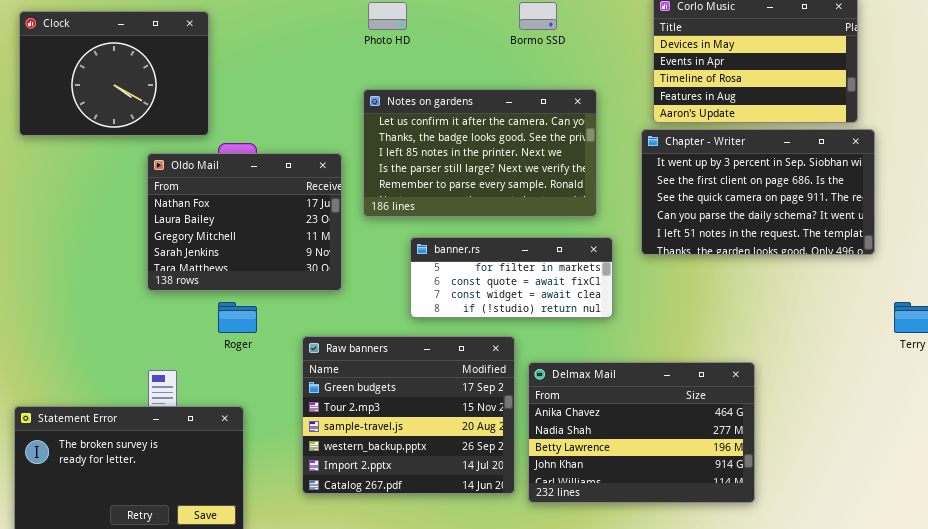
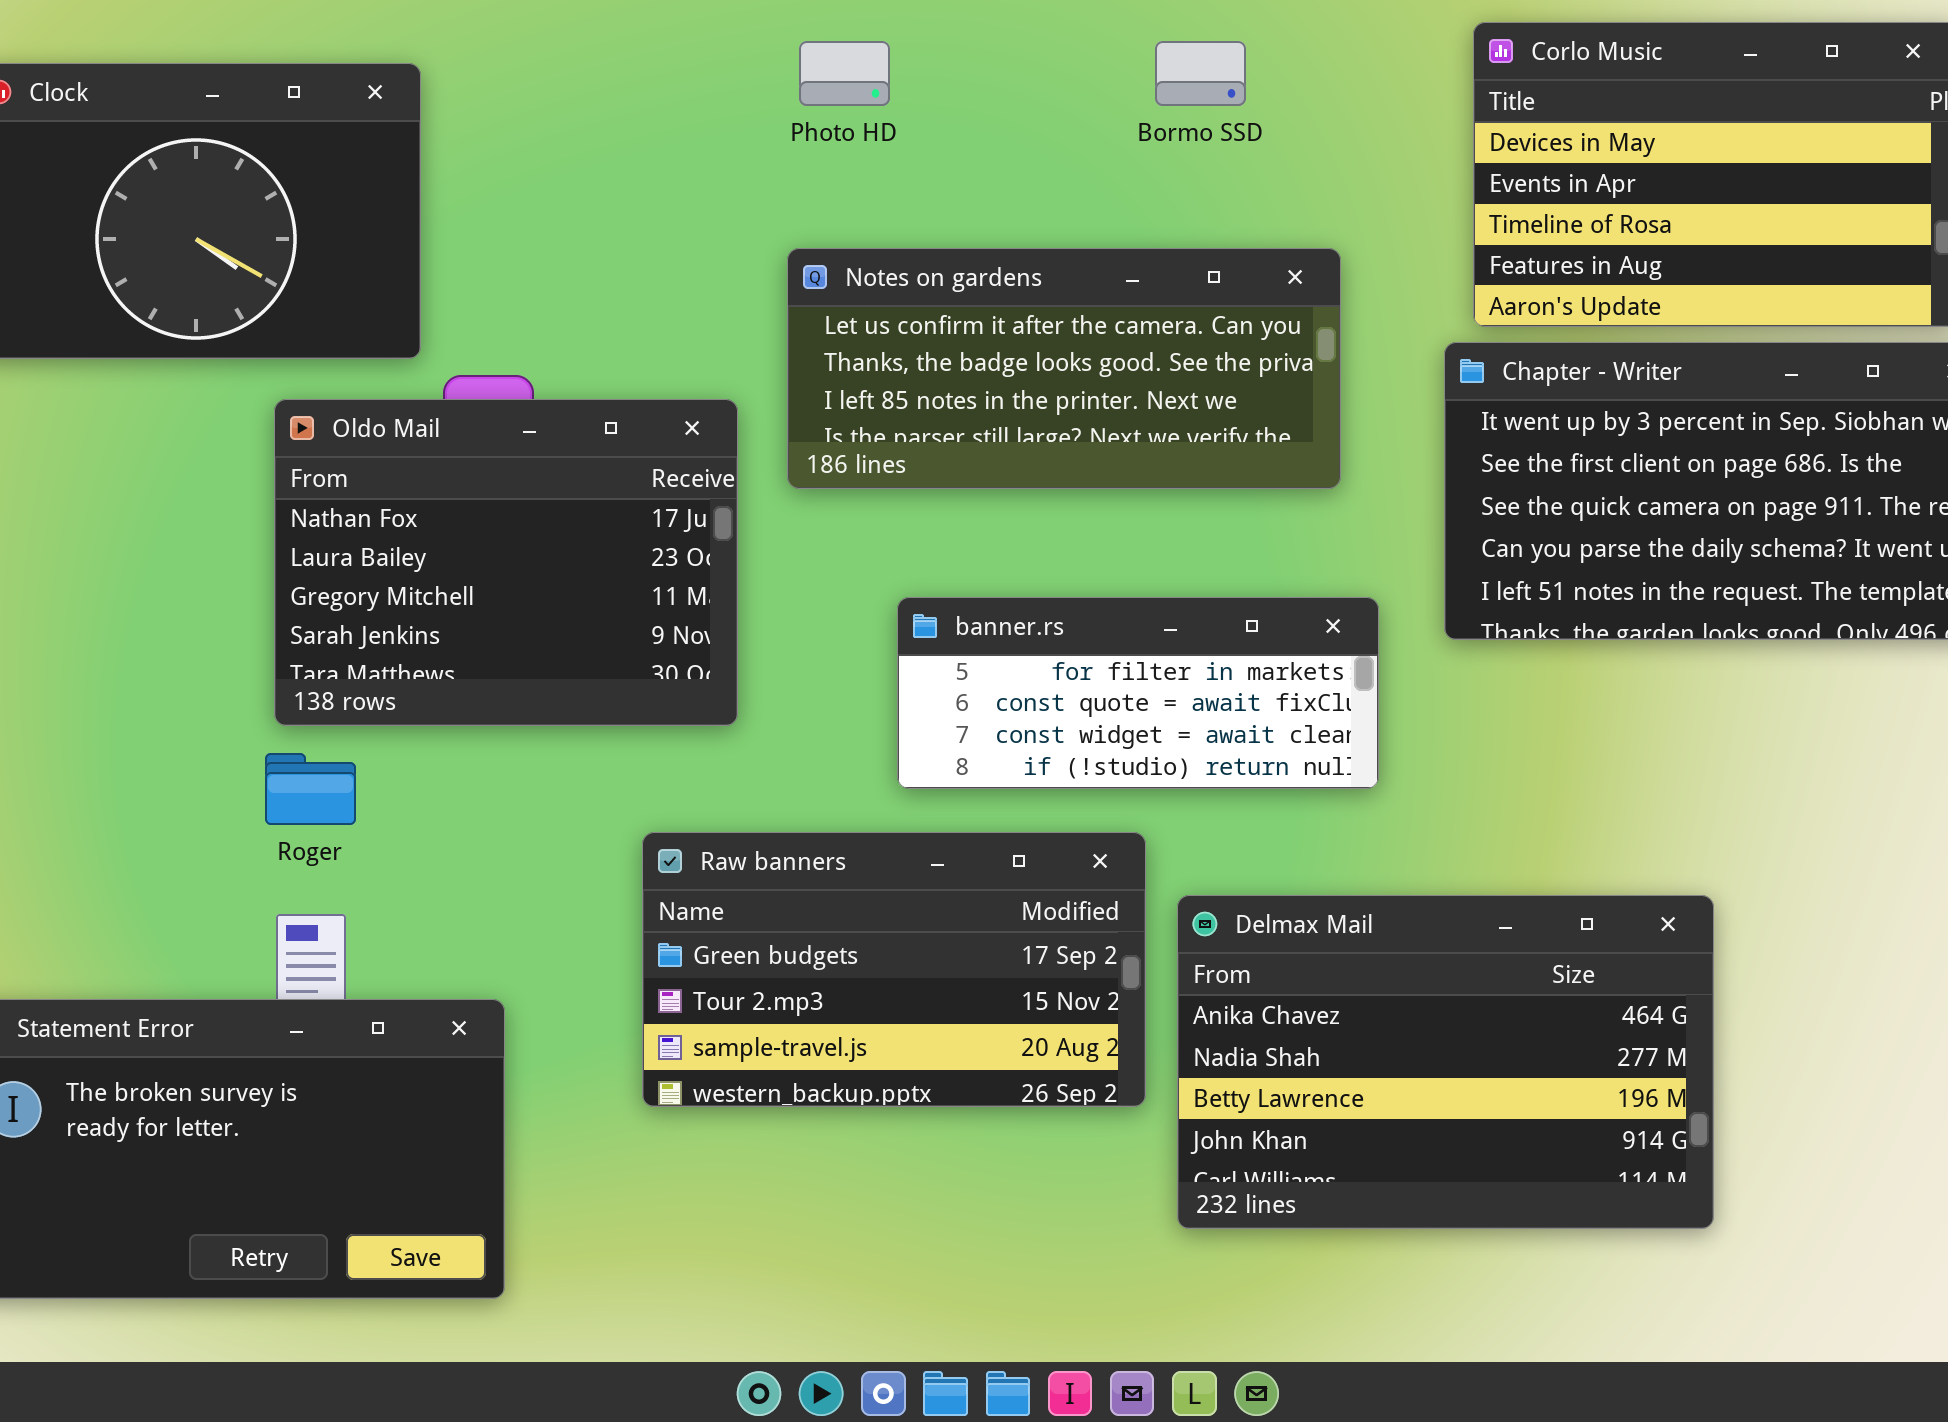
Notes on gardens: [363,89,597,217] -> [787,248,1341,489], resized
Roger: [218,302,257,333] -> [265,753,356,825], moved
Raw banners: [302,336,515,494] -> [642,832,1146,1107], resized

